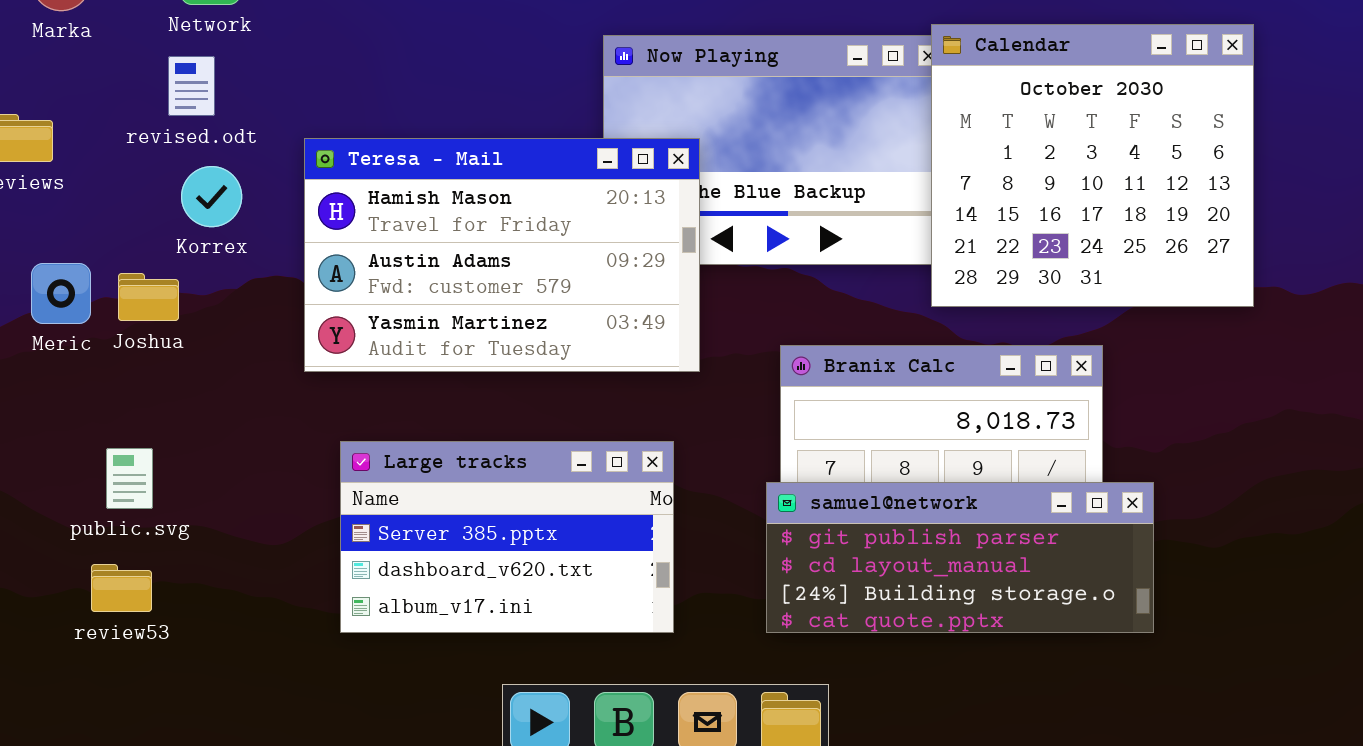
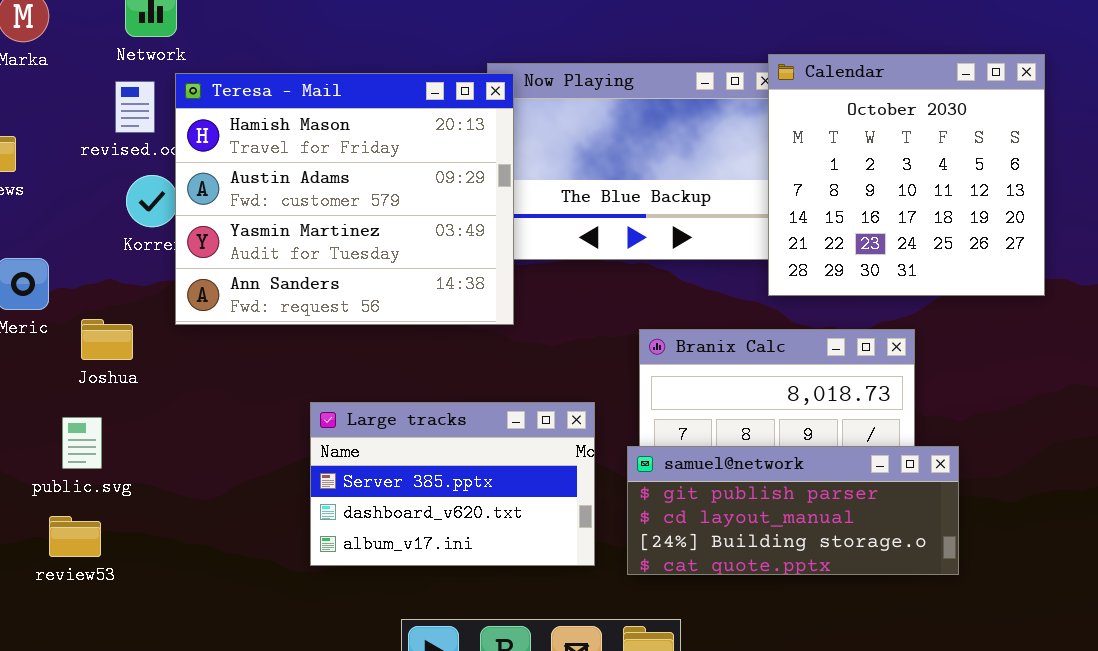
Teresa - Mail: [304,138,700,372] -> [175,73,514,325], moved, resized
Joshua: [118,273,179,321] -> [81,319,133,360], moved
Large tracks: [340,441,674,633] -> [310,402,595,566], moved

